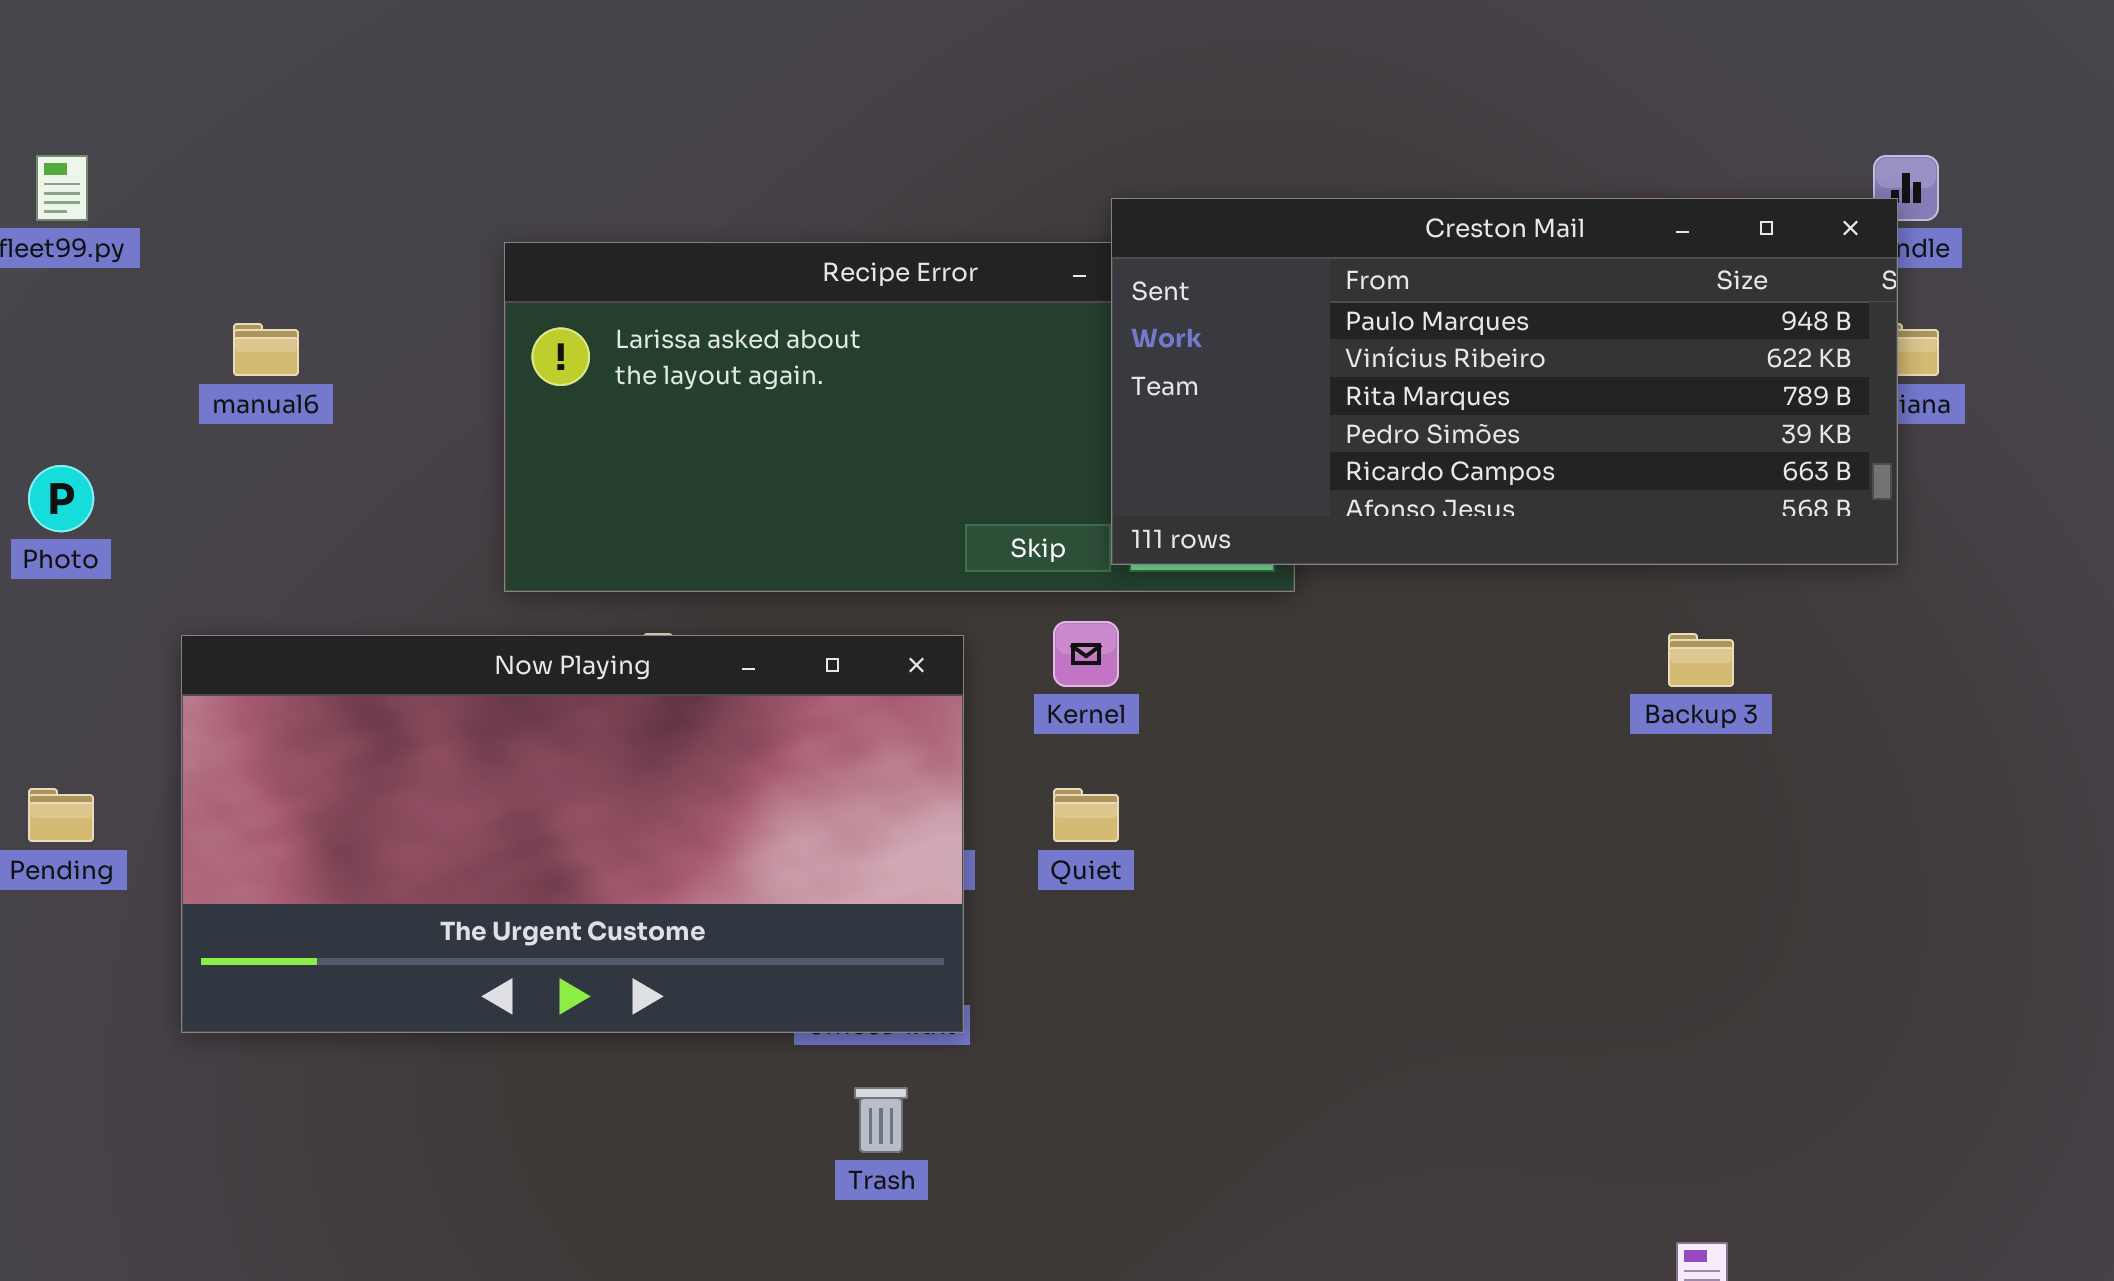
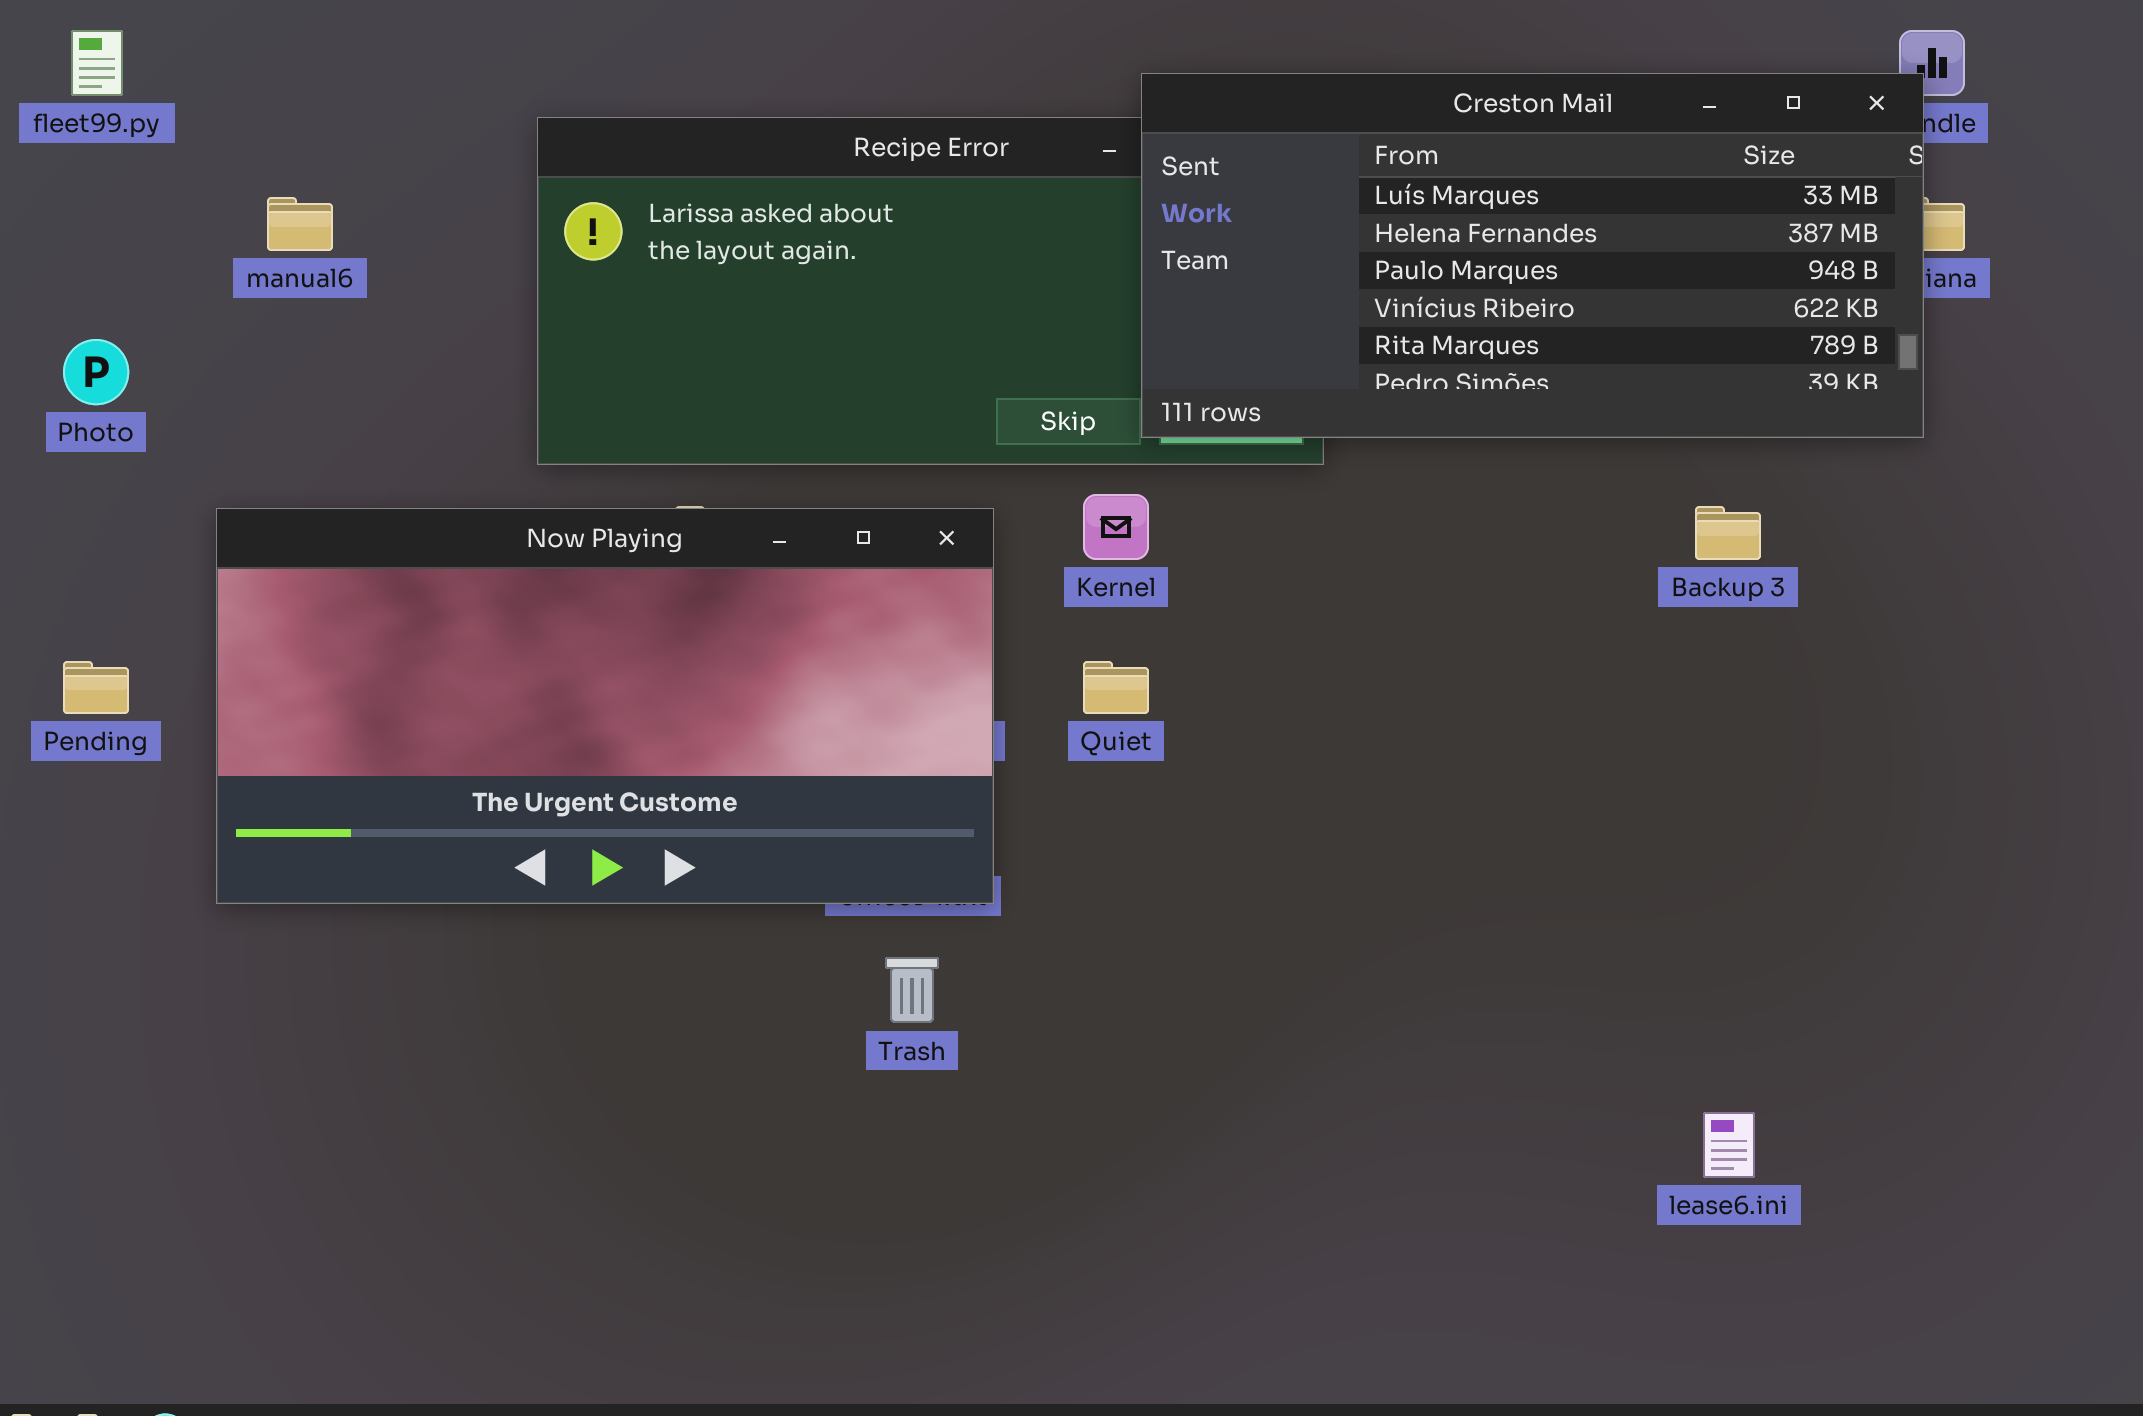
Creston Mail: [1111,198,1898,565] -> [1141,73,1924,438], scrolled up 2 rows

